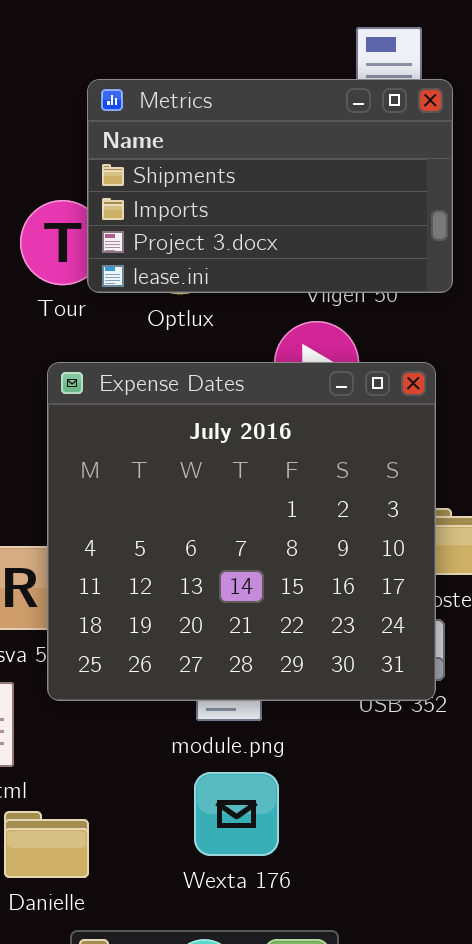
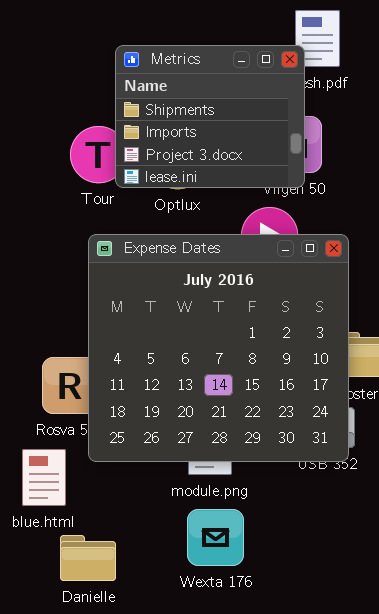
Metrics: [87,79,453,293] -> [115,45,305,188], resized

